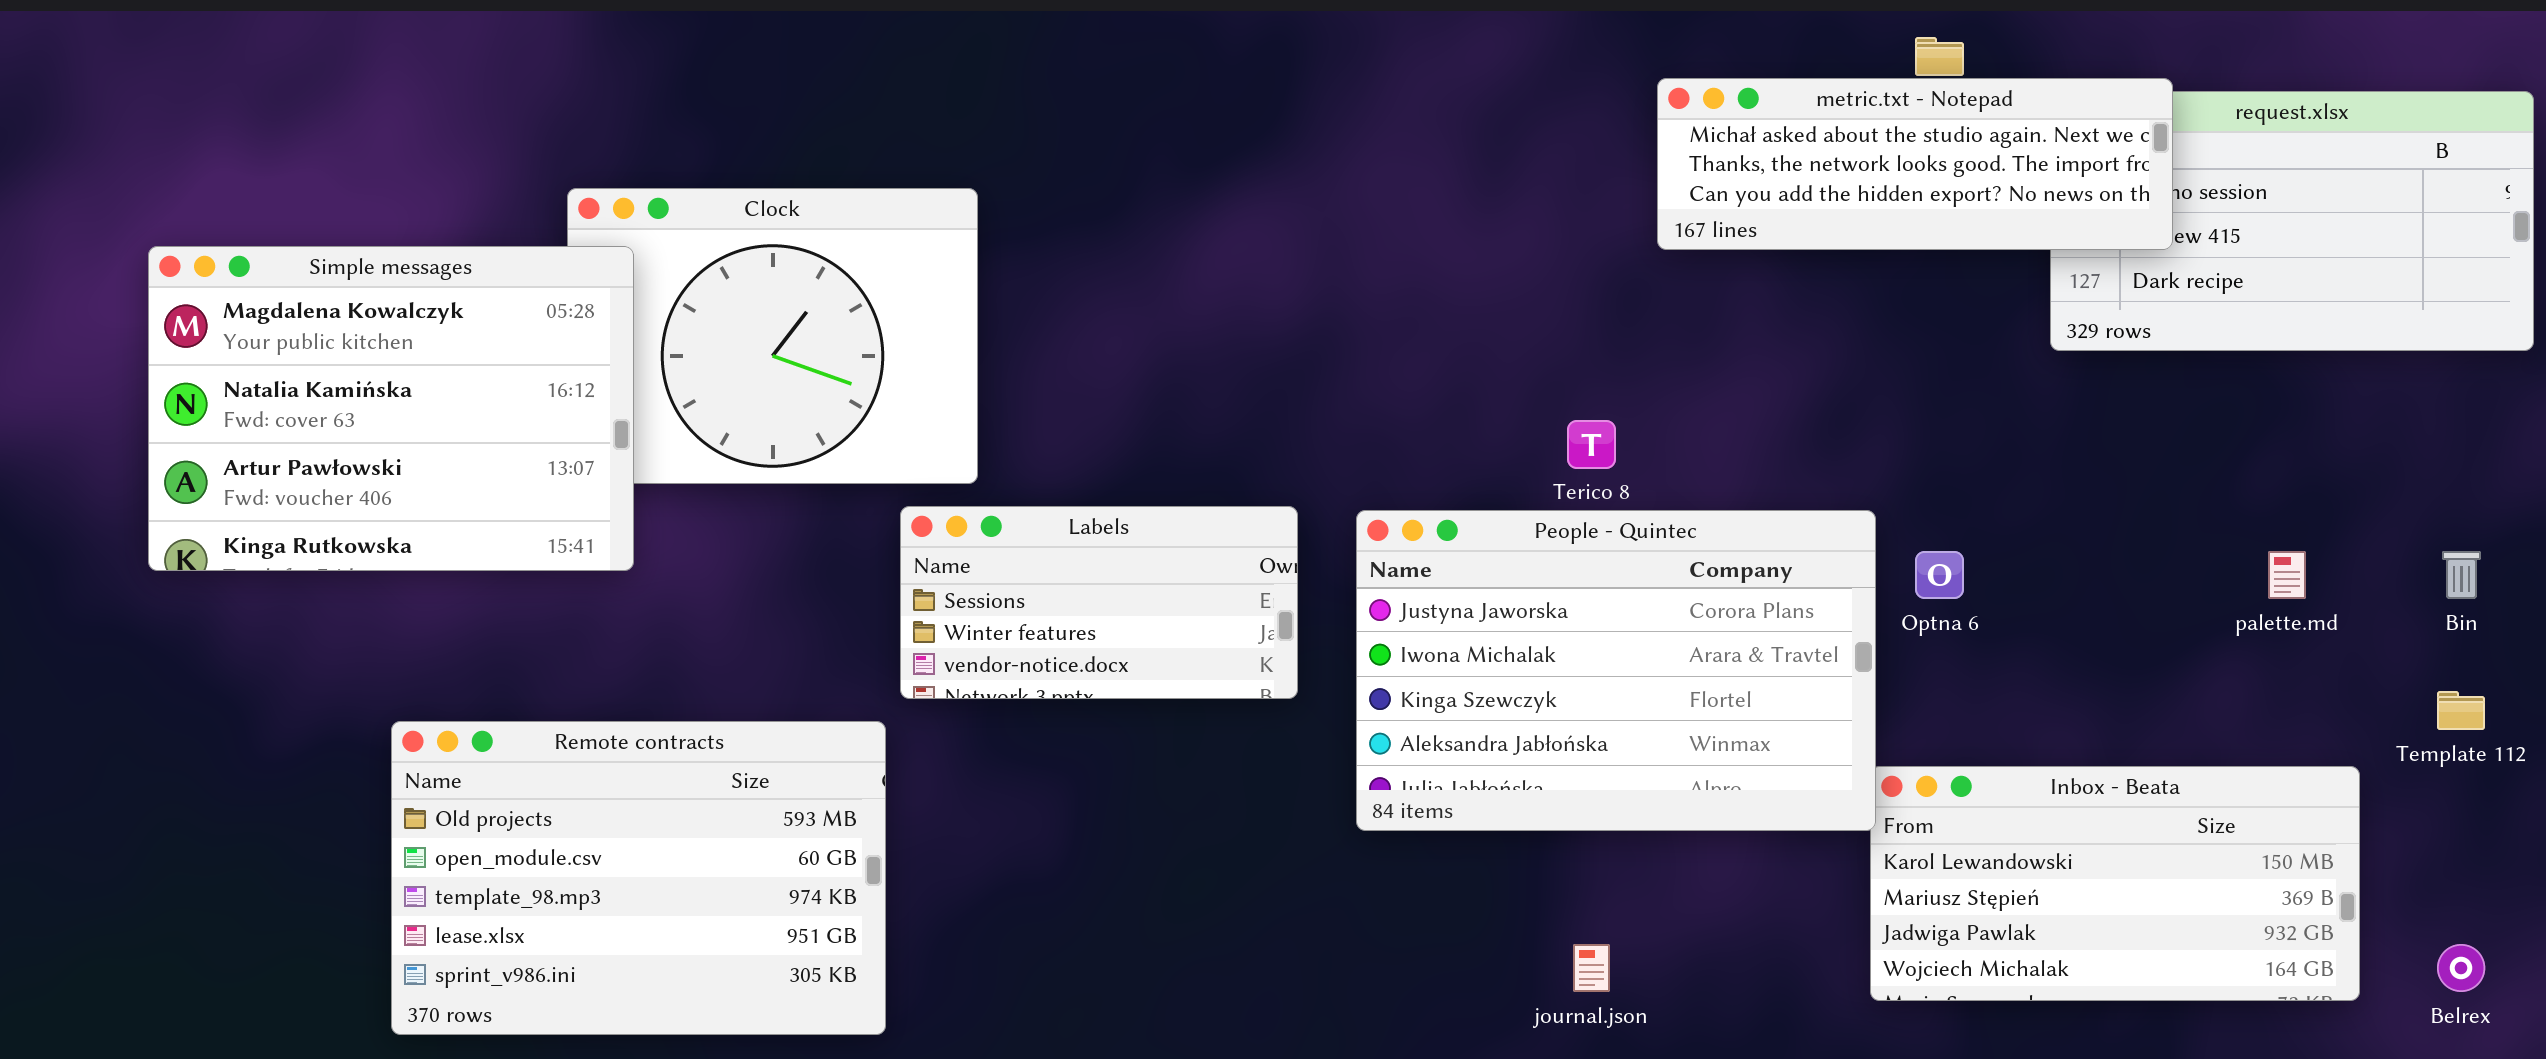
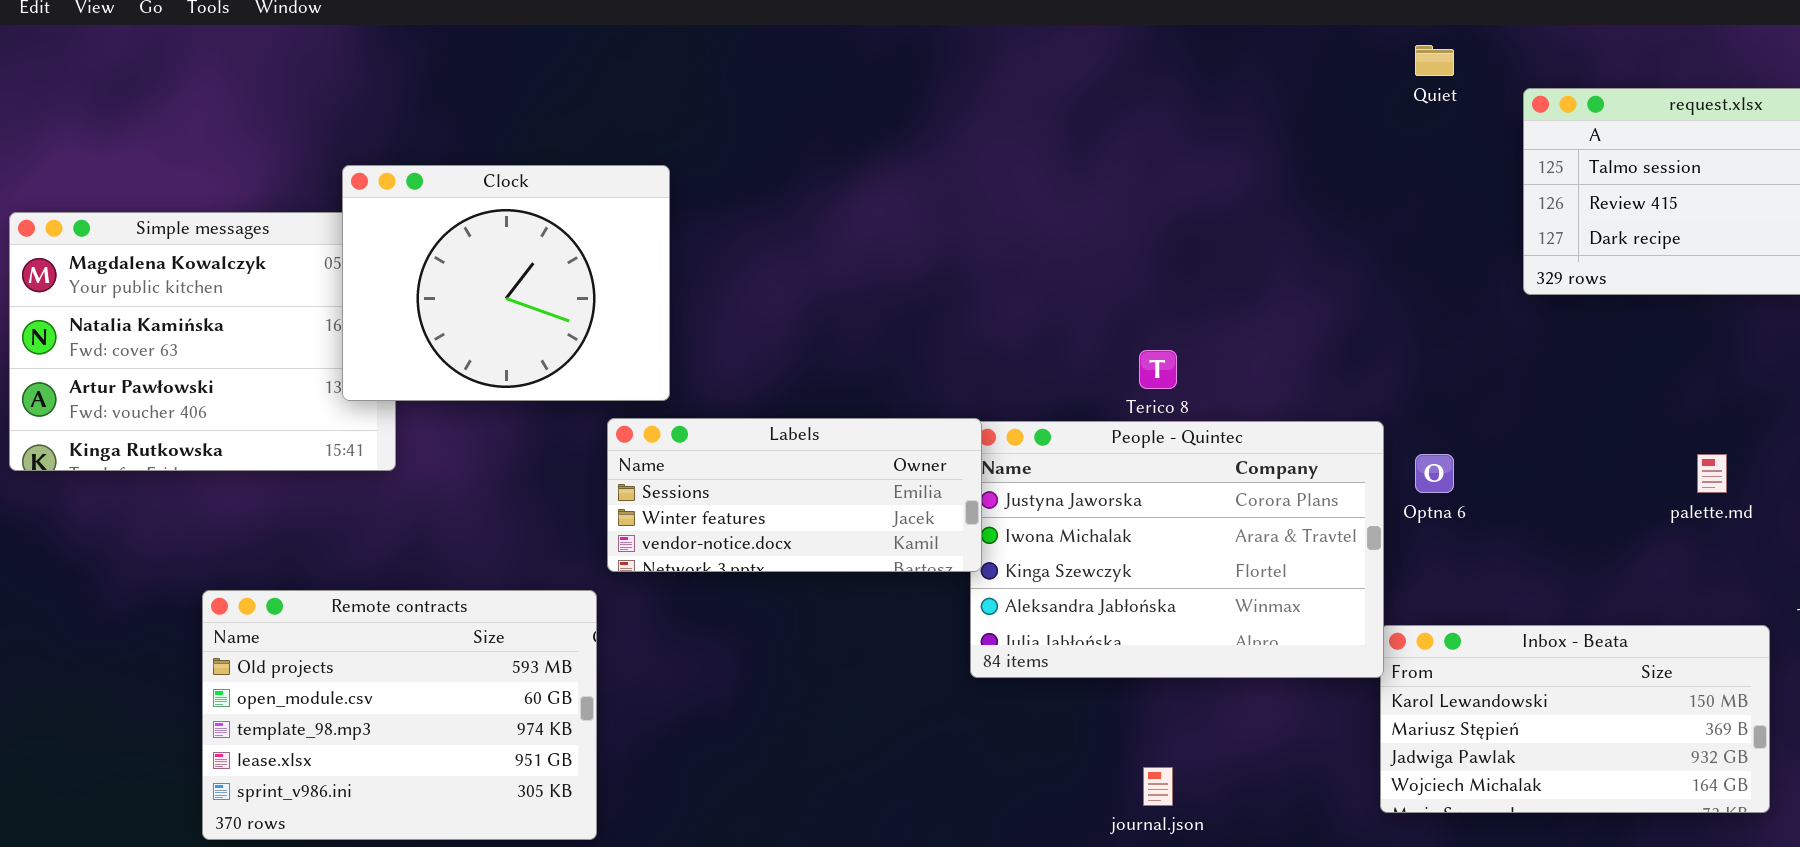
metric.txt - Notepad: [1657,78,2173,250] -> none, closed
Clock: [567,188,978,484] -> [342,165,670,401], raised
Labels: [900,506,1298,699] -> [607,418,982,572], resized

